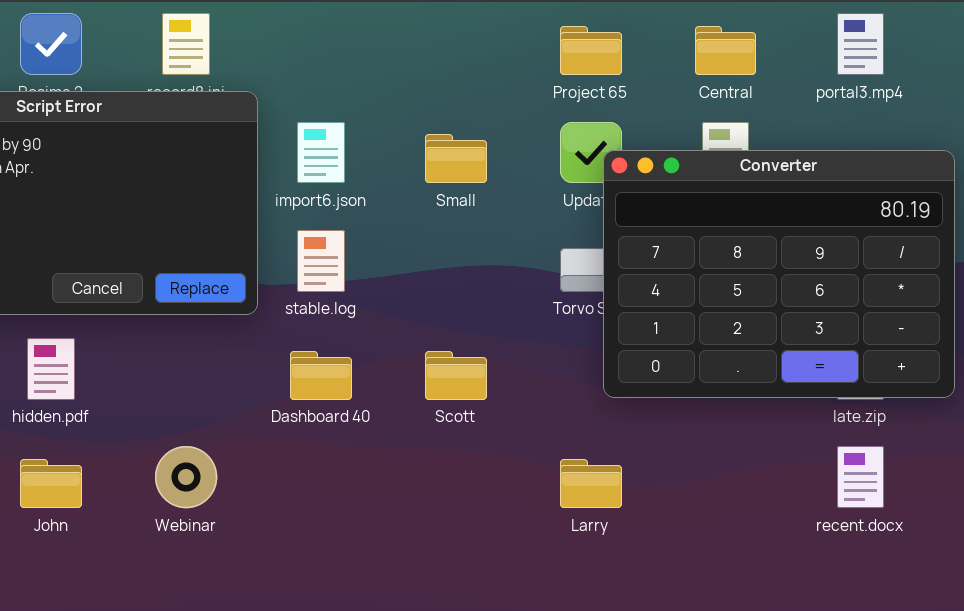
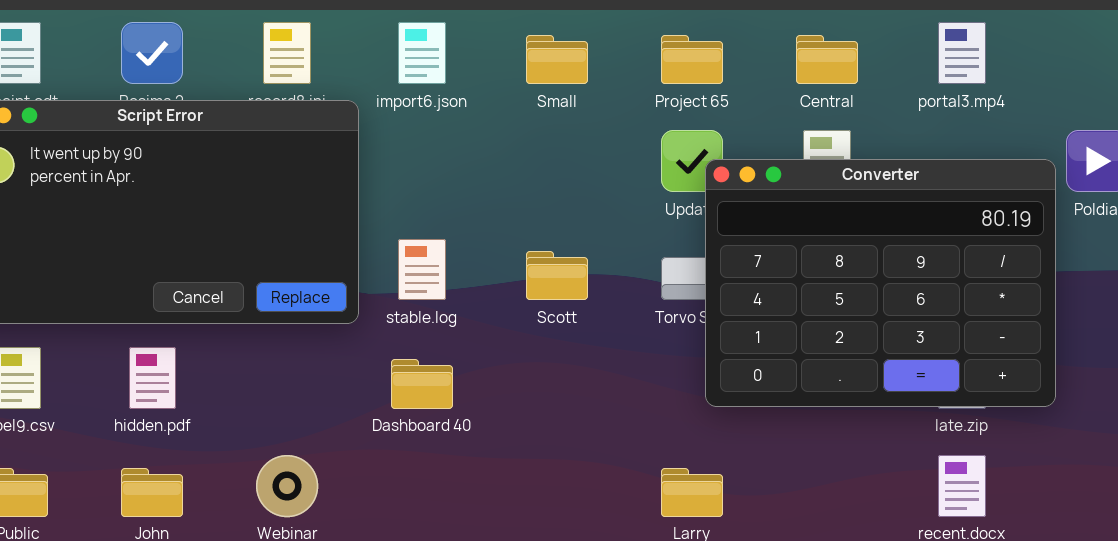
import6.json: [297,122,345,183] -> [398,22,446,84], moved
Small: [425,134,487,183] -> [526,35,588,84], moved
Scott: [425,351,487,400] -> [526,251,588,300], moved

